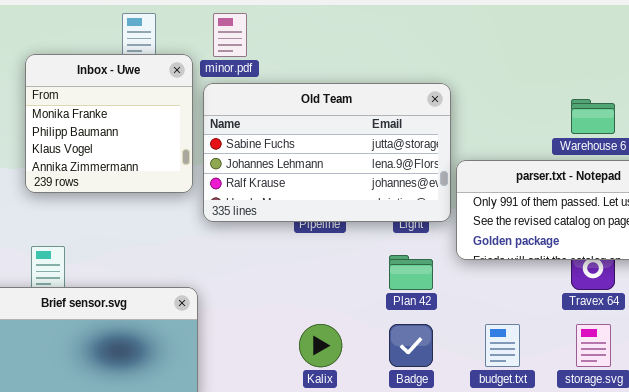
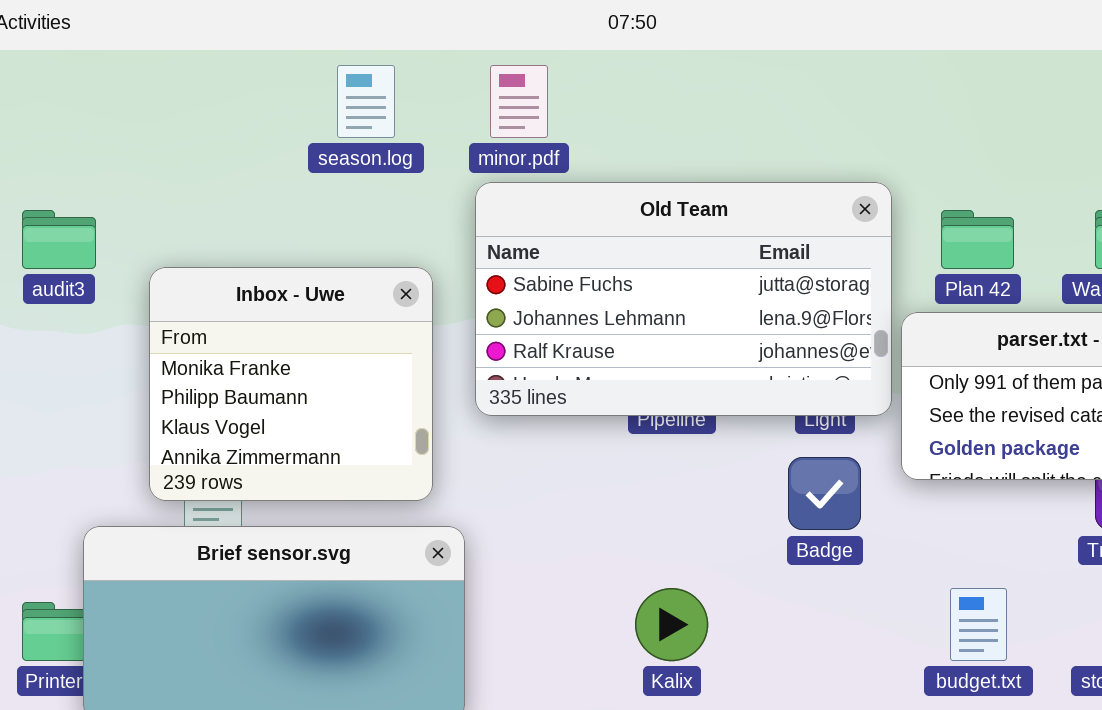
Inbox - Uwe: [25,54,193,193] -> [149,267,433,501], moved
Plan 42: [389,255,433,290] -> [941,210,1014,269], moved
Badge: [389,324,433,367] -> [788,457,861,530], moved

